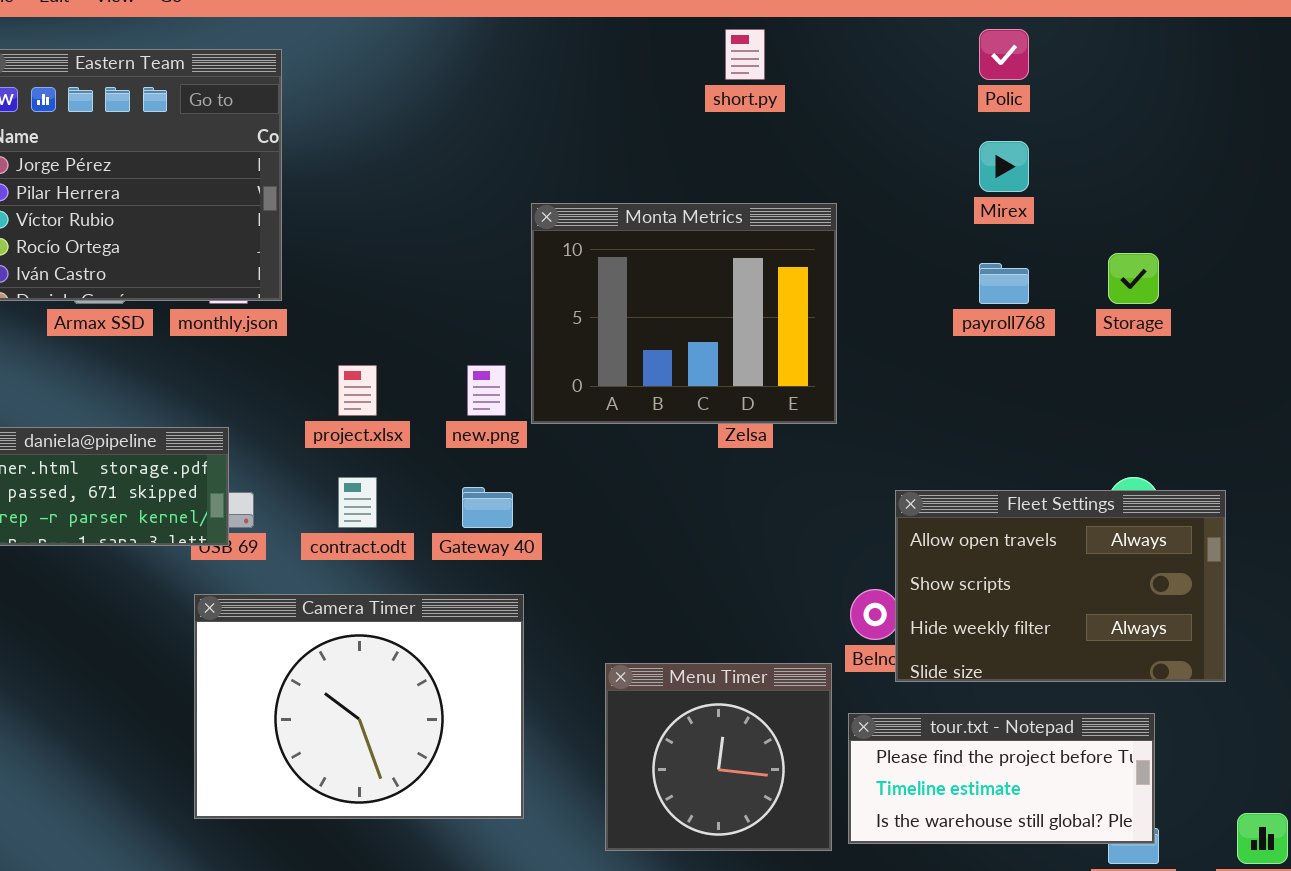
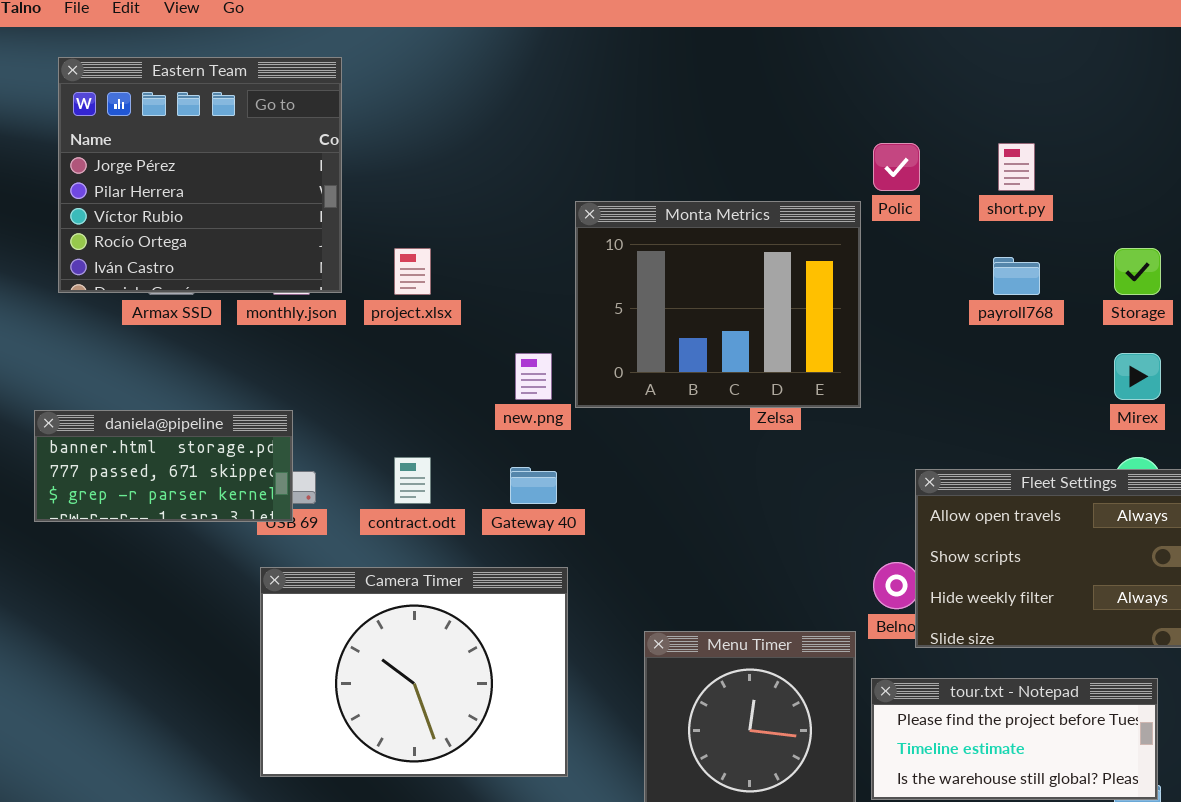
short.py: [725,29,765,80] -> [998,143,1035,191], moved
Polic: [979,29,1029,80] -> [873,143,920,191], moved
Mirex: [979,141,1029,192] -> [1114,353,1161,400], moved
project.xlsx: [338,365,377,416] -> [394,248,431,295], moved

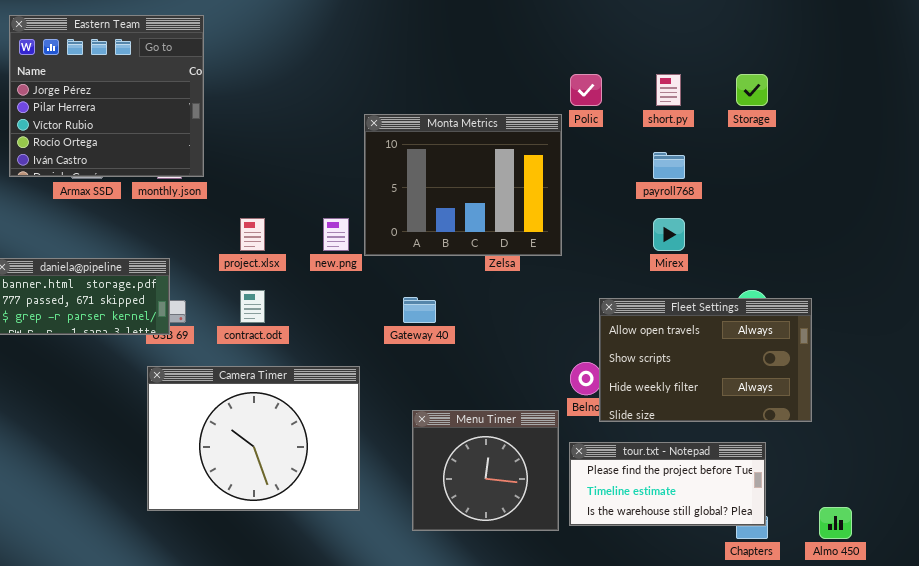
project.xlsx: [394,248,431,295] -> [240,218,265,251], moved
Storage: [1114,248,1161,295] -> [736,74,768,106], moved
Mirex: [1114,353,1161,400] -> [653,218,685,251], moved
Gateway 40: [510,467,557,504] -> [403,297,436,323], moved

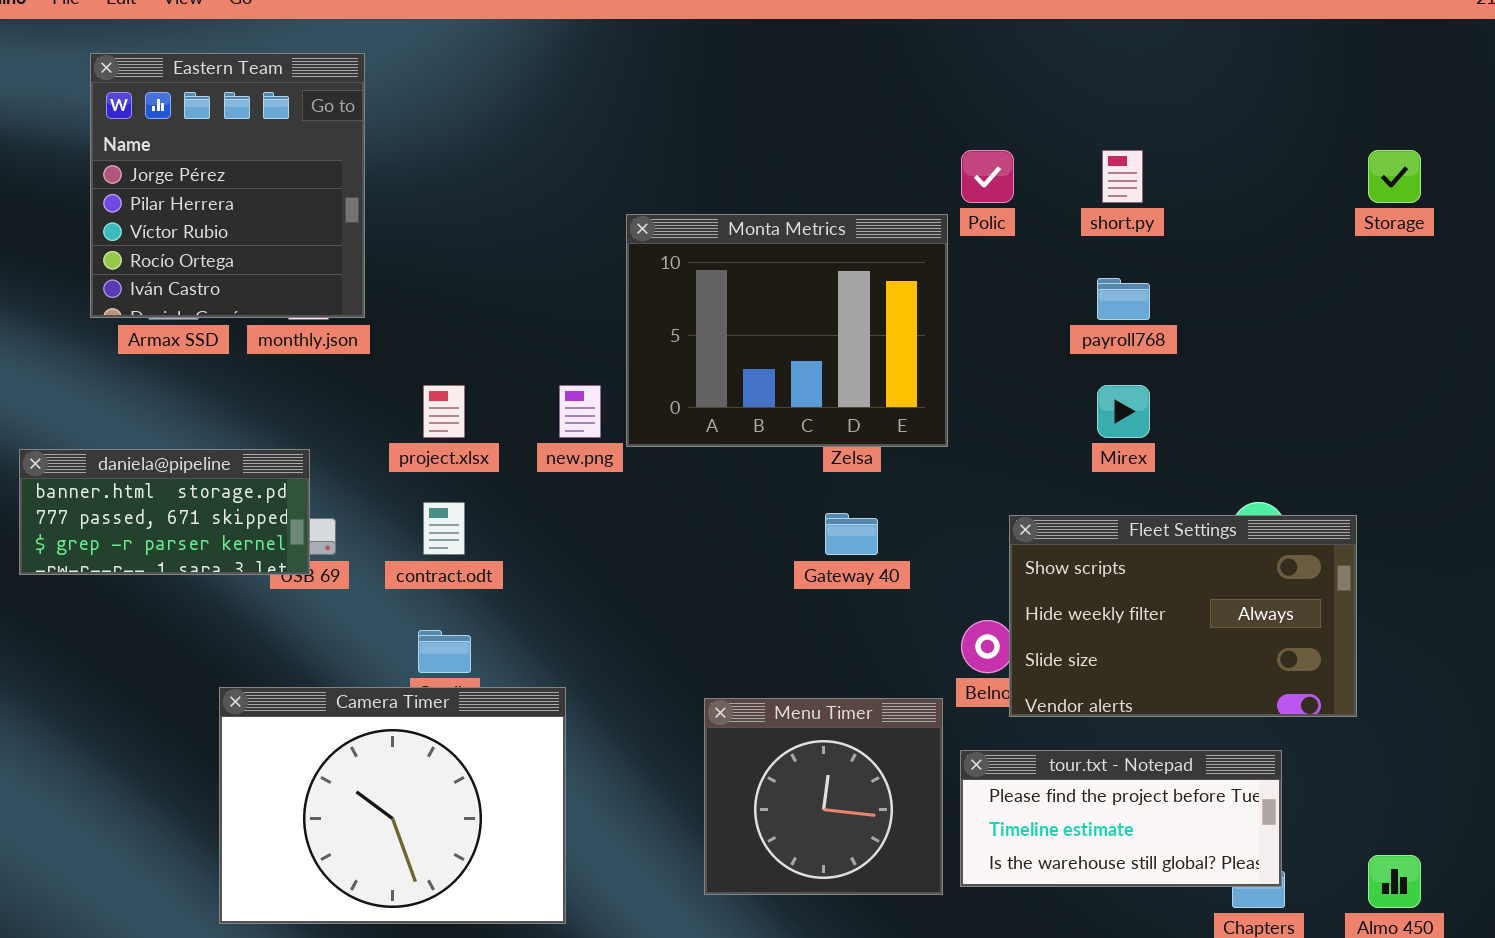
Eastern Team: [9,15,204,177] -> [90,53,365,318], resized
Storage: [736,74,768,106] -> [1368,150,1421,203], moved
Gateway 40: [403,297,436,323] -> [825,513,878,555], moved
Fleet Settings: [599,298,812,422] -> [1009,515,1357,717], scrolled down 1 row
Camera Timer: [147,366,360,511] -> [219,687,566,924], moved

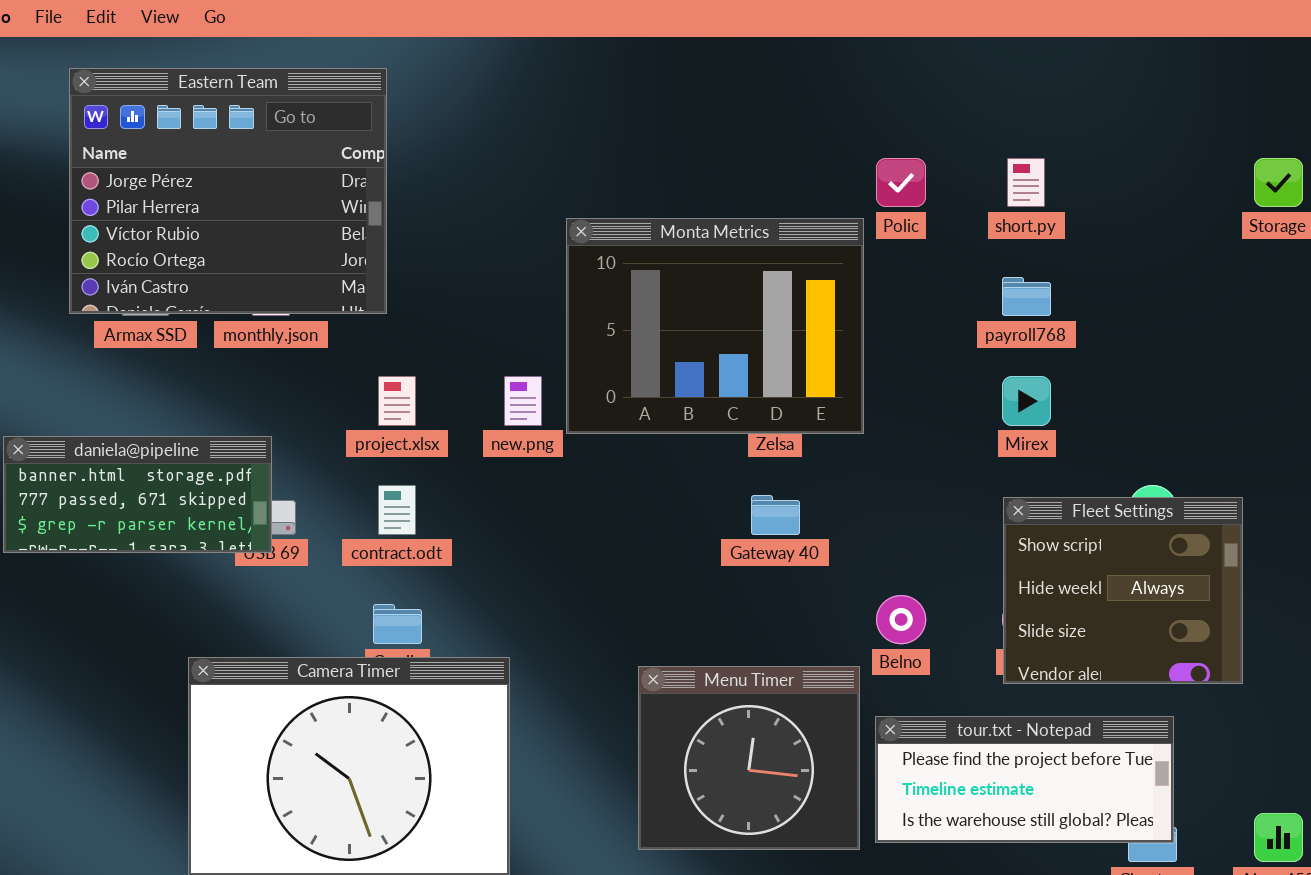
Eastern Team: [90,53,365,318] -> [69,68,387,314], resized
Fleet Settings: [1009,515,1357,717] -> [1003,497,1243,684], resized

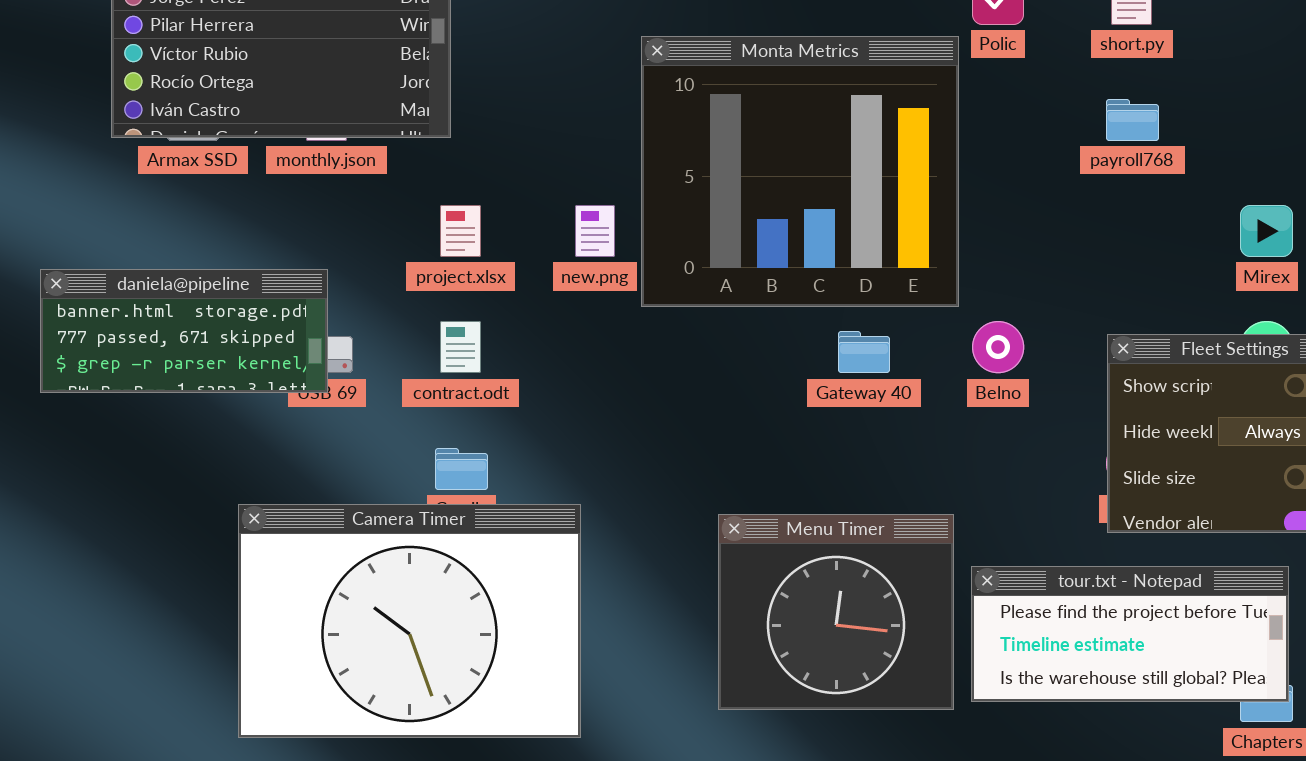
Monta Metrics: [566,218,864,434] -> [641,36,959,307], resized
Mirex: [1002,376,1051,426] -> [1240,205,1293,257], moved
Belno: [876,595,926,644] -> [972,321,1024,373], moved

